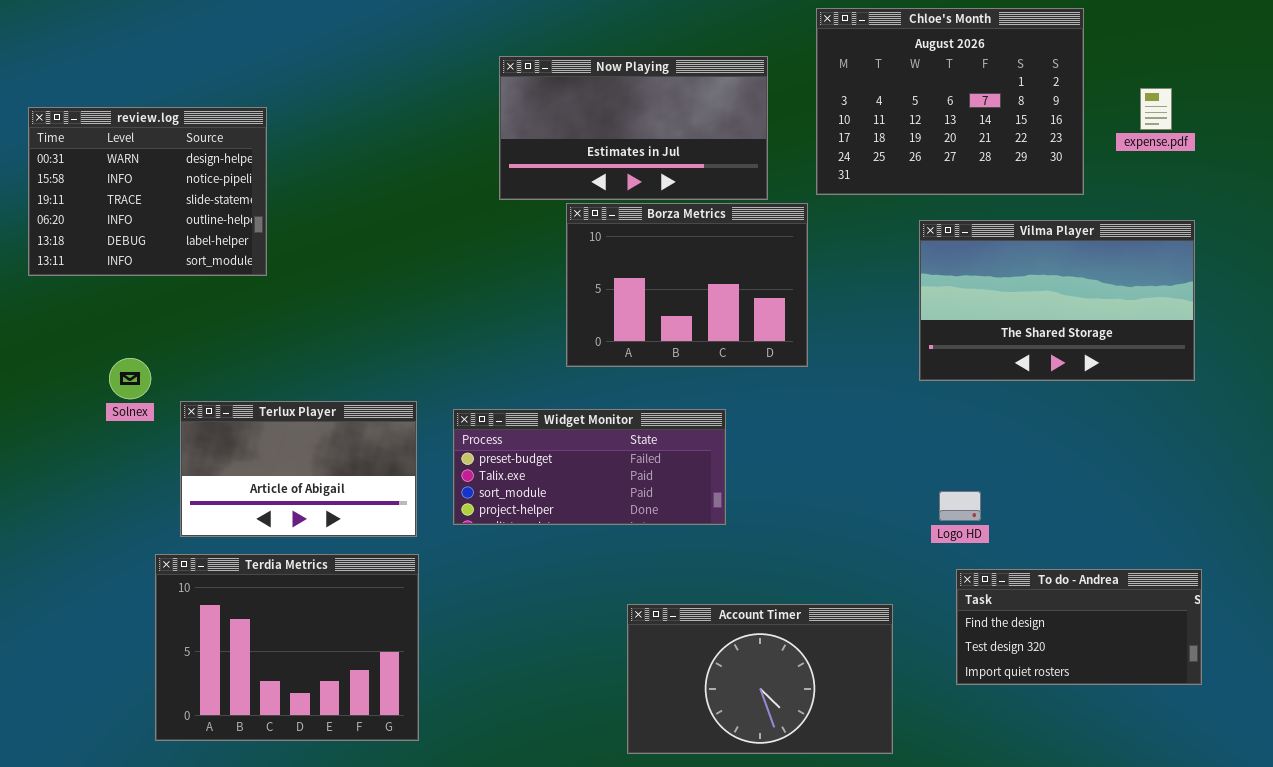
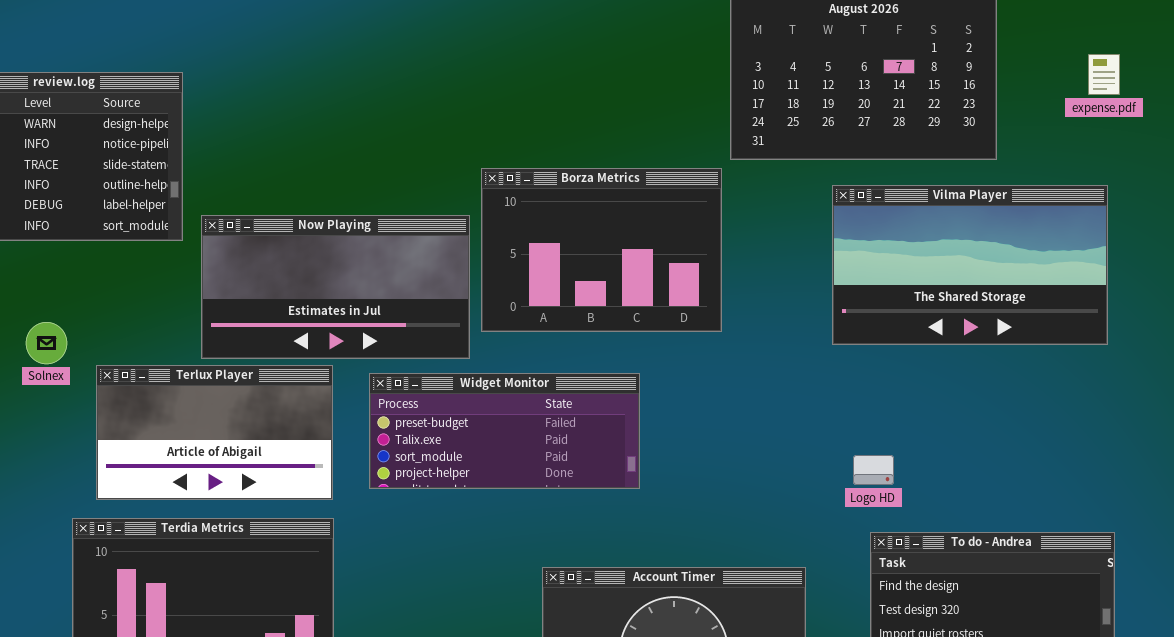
Now Playing: [499,56,768,200] -> [201,215,470,359], moved
expense.pdf: [1140,88,1172,130] -> [1088,54,1120,95], moved

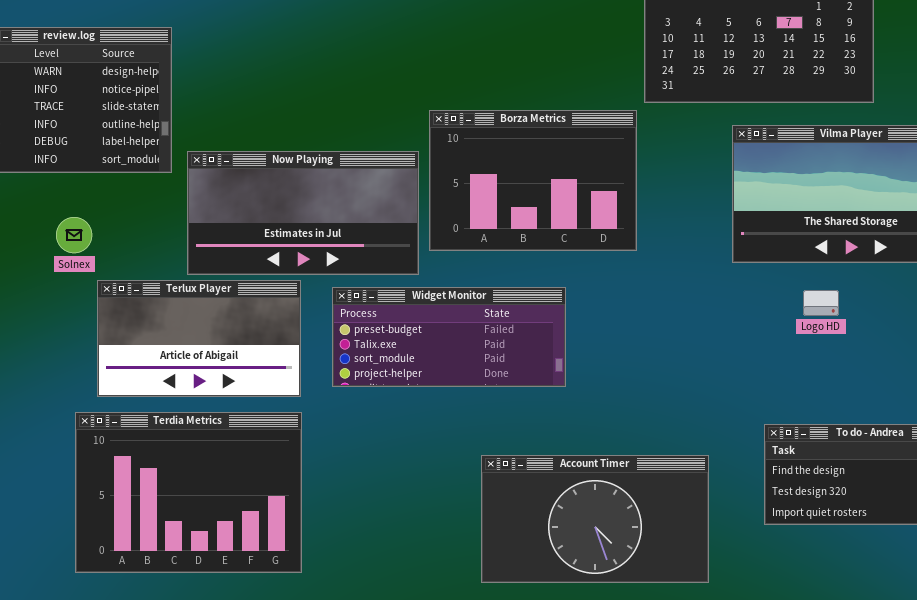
Solnex: [26,322,67,364] -> [56,217,92,253], moved
Logo HD: [853,455,894,485] -> [803,290,839,316], moved

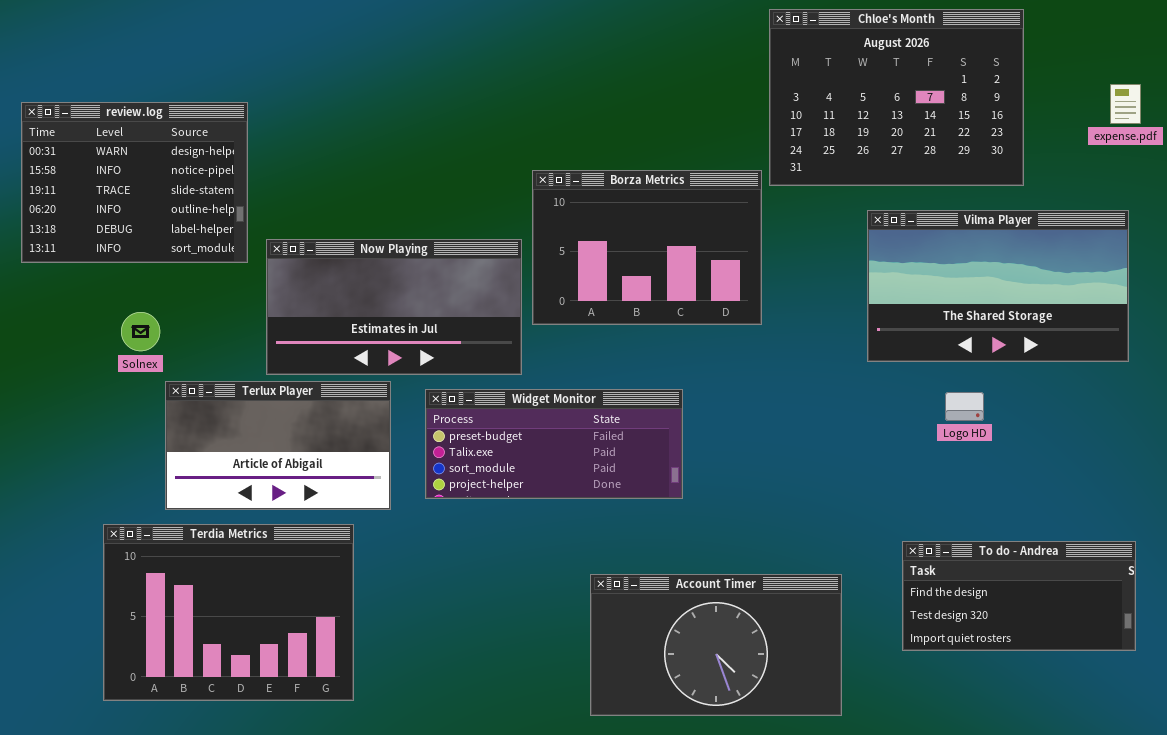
Borza Metrics: [429,110,637,251] -> [532,170,762,325], moved
Terdia Metrics: [75,412,302,573] -> [103,524,354,701], moved

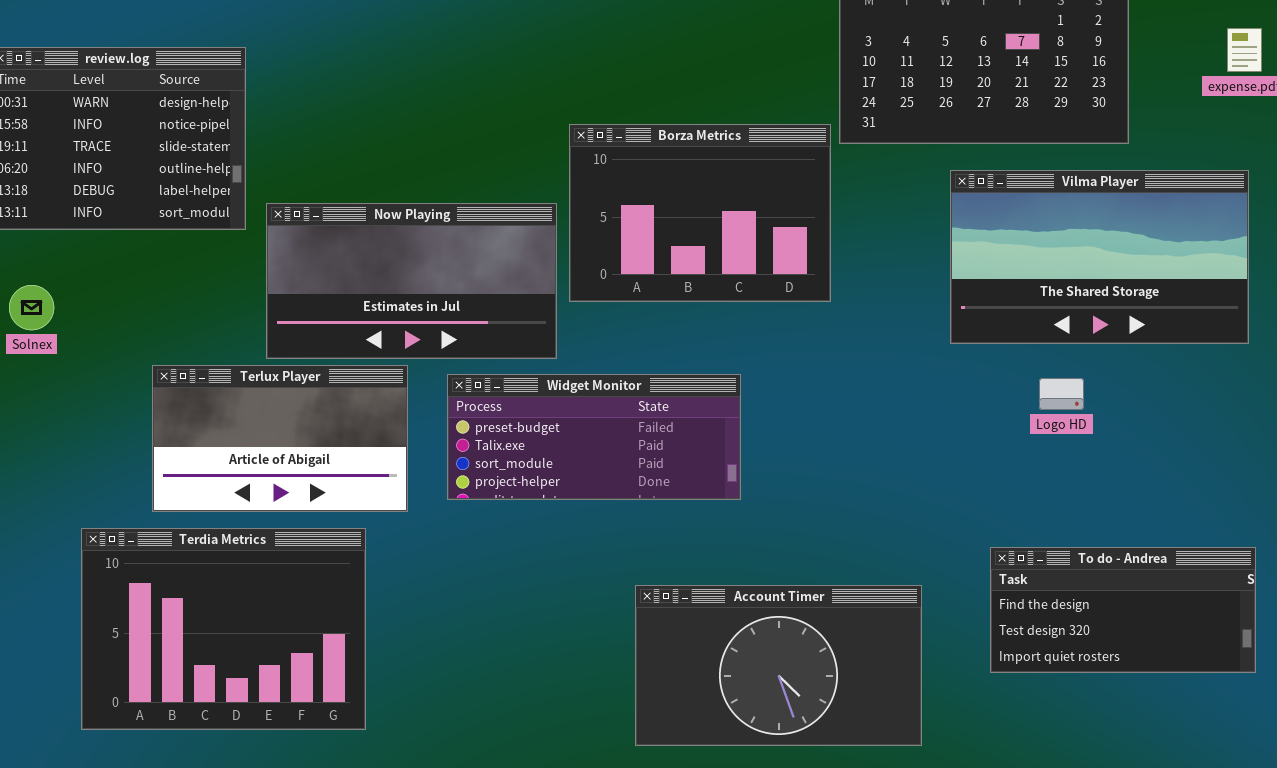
Solnex: [121,312,160,351] -> [9,285,54,330], moved

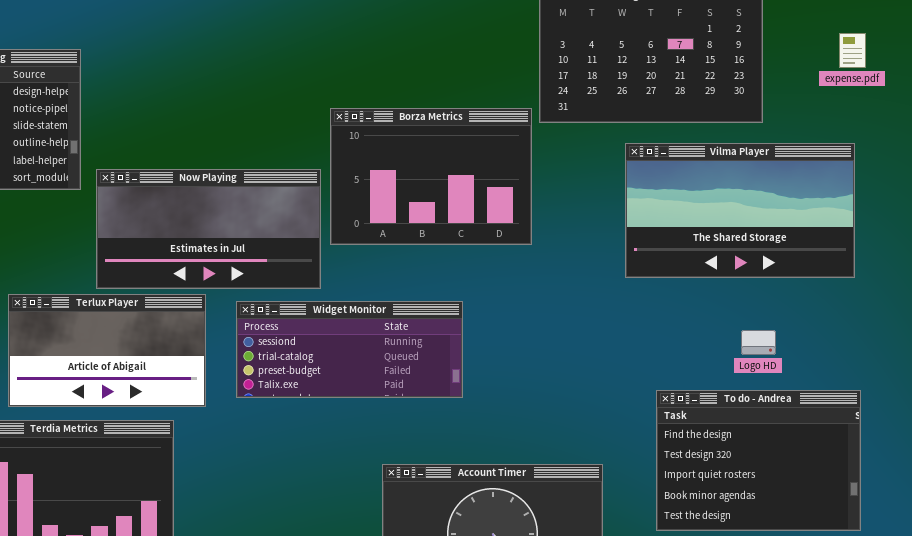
Widget Monitor: [447,374,741,500] -> [236,301,463,398], scrolled up 2 rows
Logo HD: [1039,378,1084,410] -> [741,330,776,355], moved
To do - Andrea: [990,547,1256,673] -> [656,390,861,531], resized

